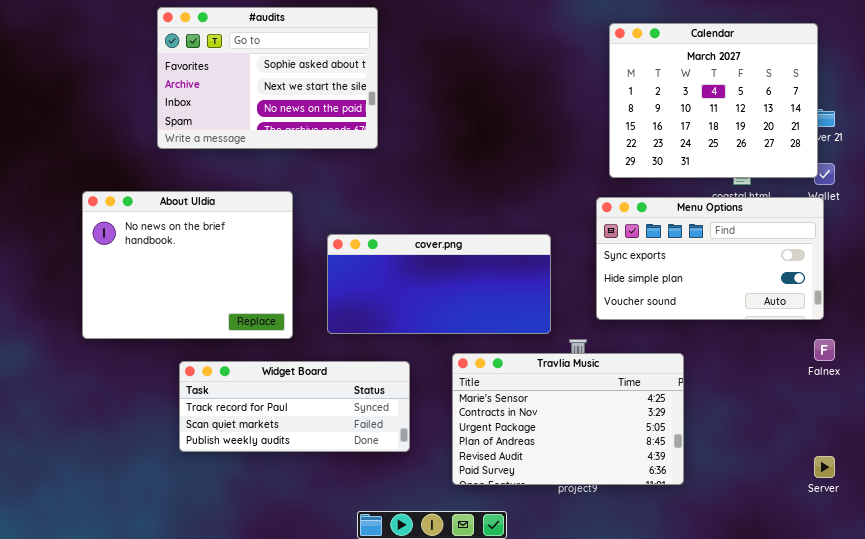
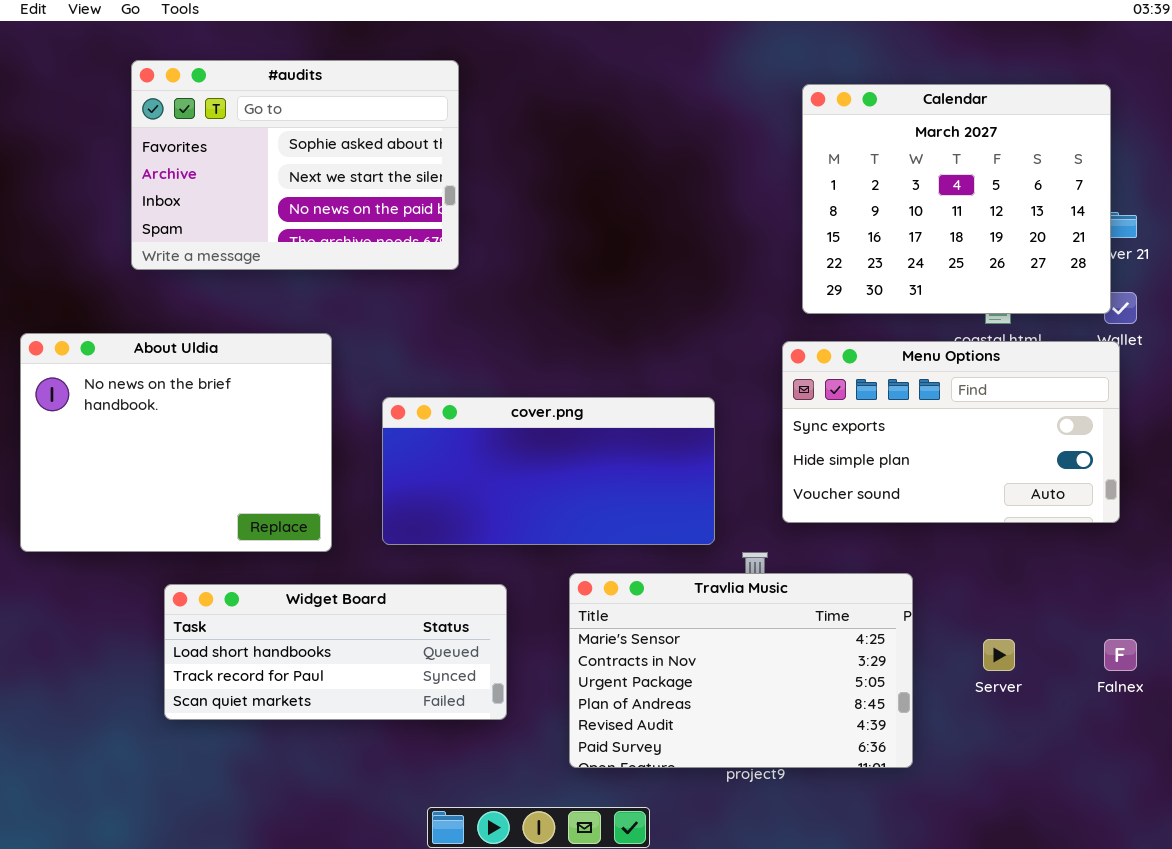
Falnex: [814,339,835,361] -> [1104,639,1137,671], moved
Widget Board: [179,361,410,452] -> [164,584,507,720], scrolled up 1 row
Server: [814,456,835,478] -> [983,639,1015,671], moved

